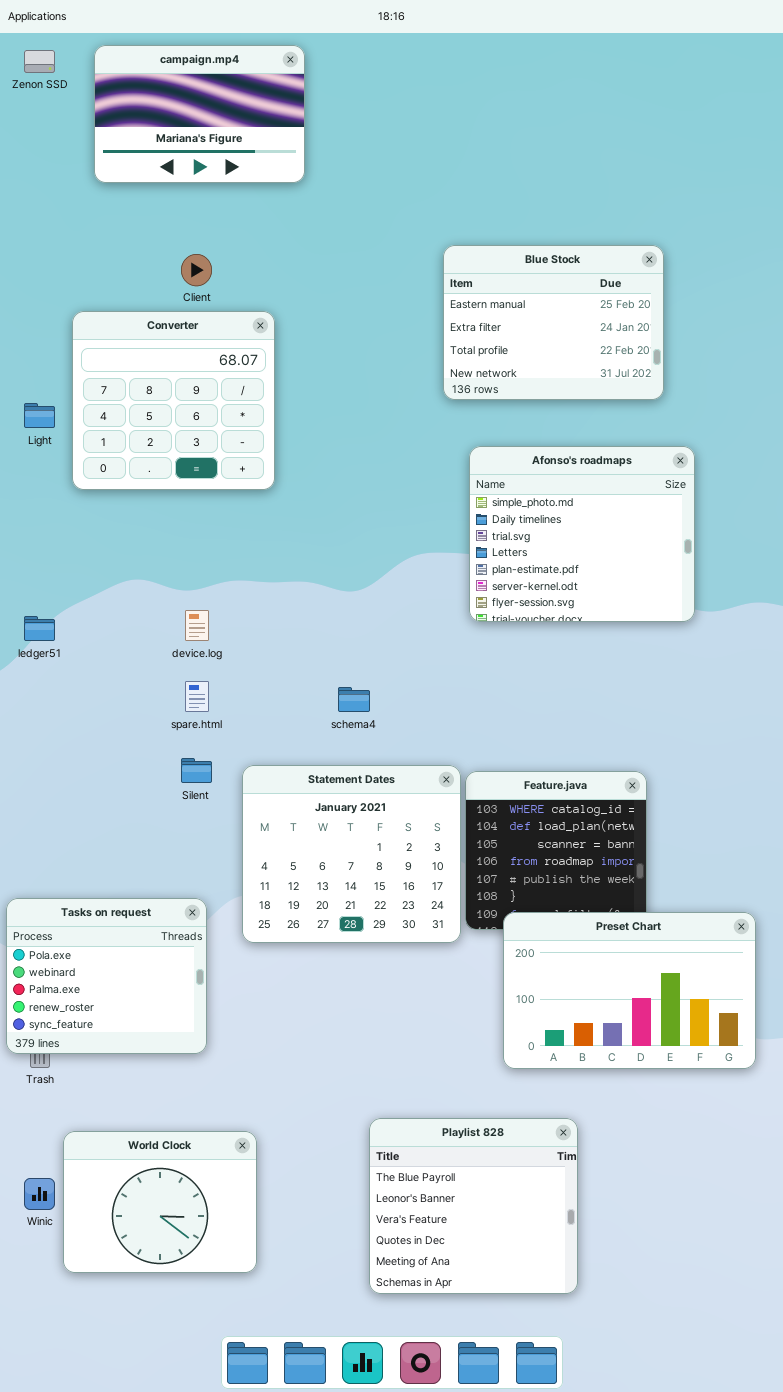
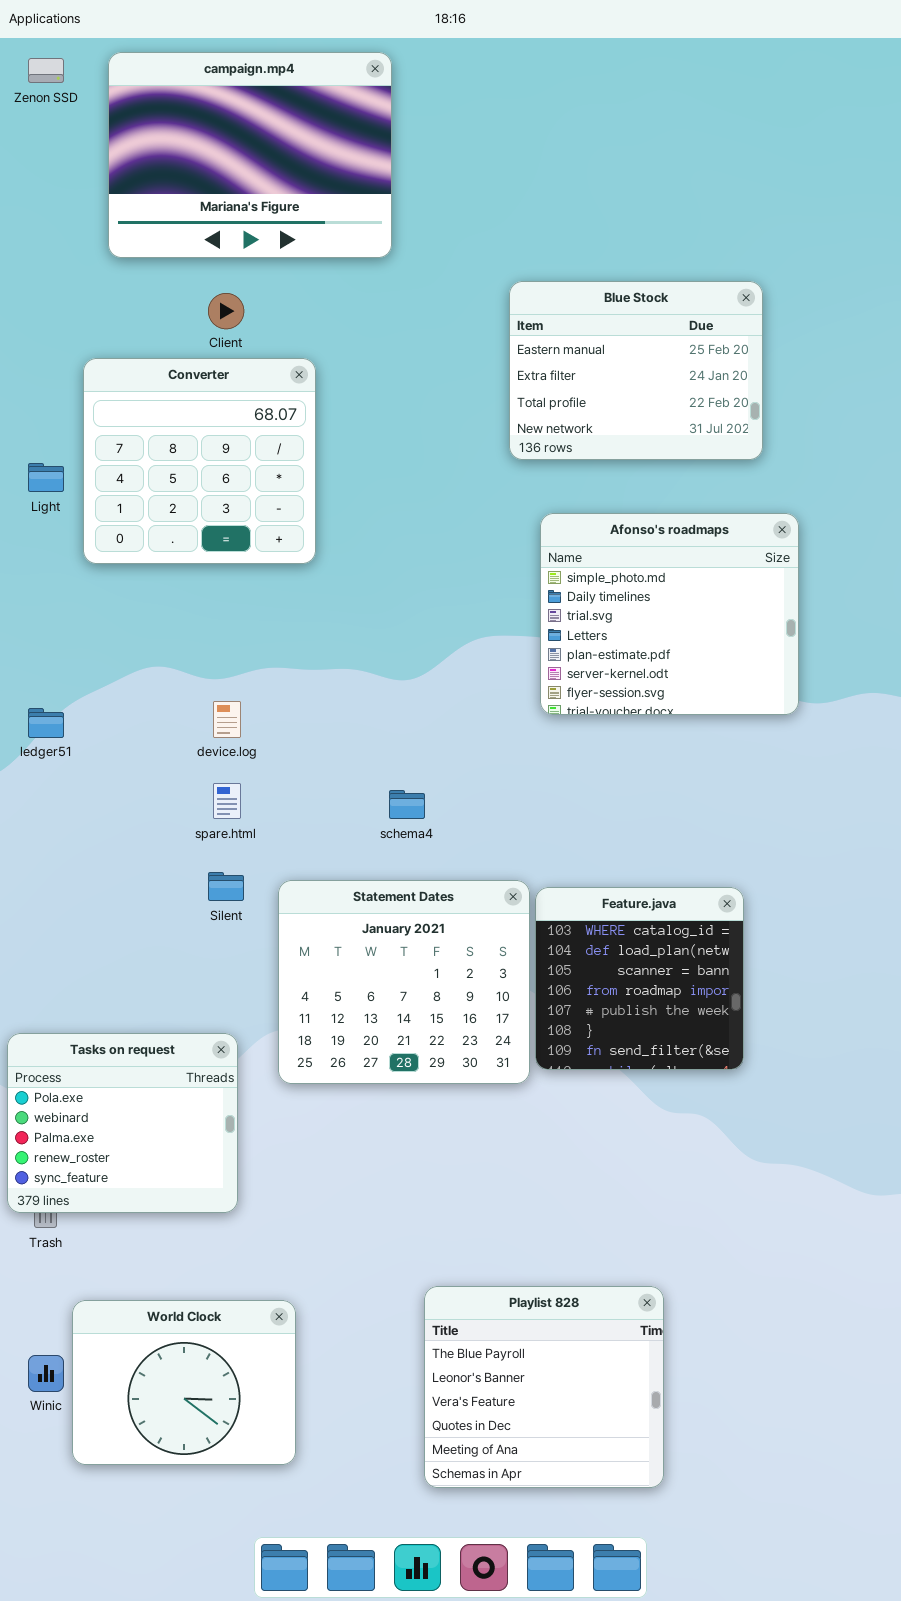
campaign.mp4: [94,45,305,183] -> [108,52,392,258], resized
Preset Chart: [503,912,756,1069] -> none, closed

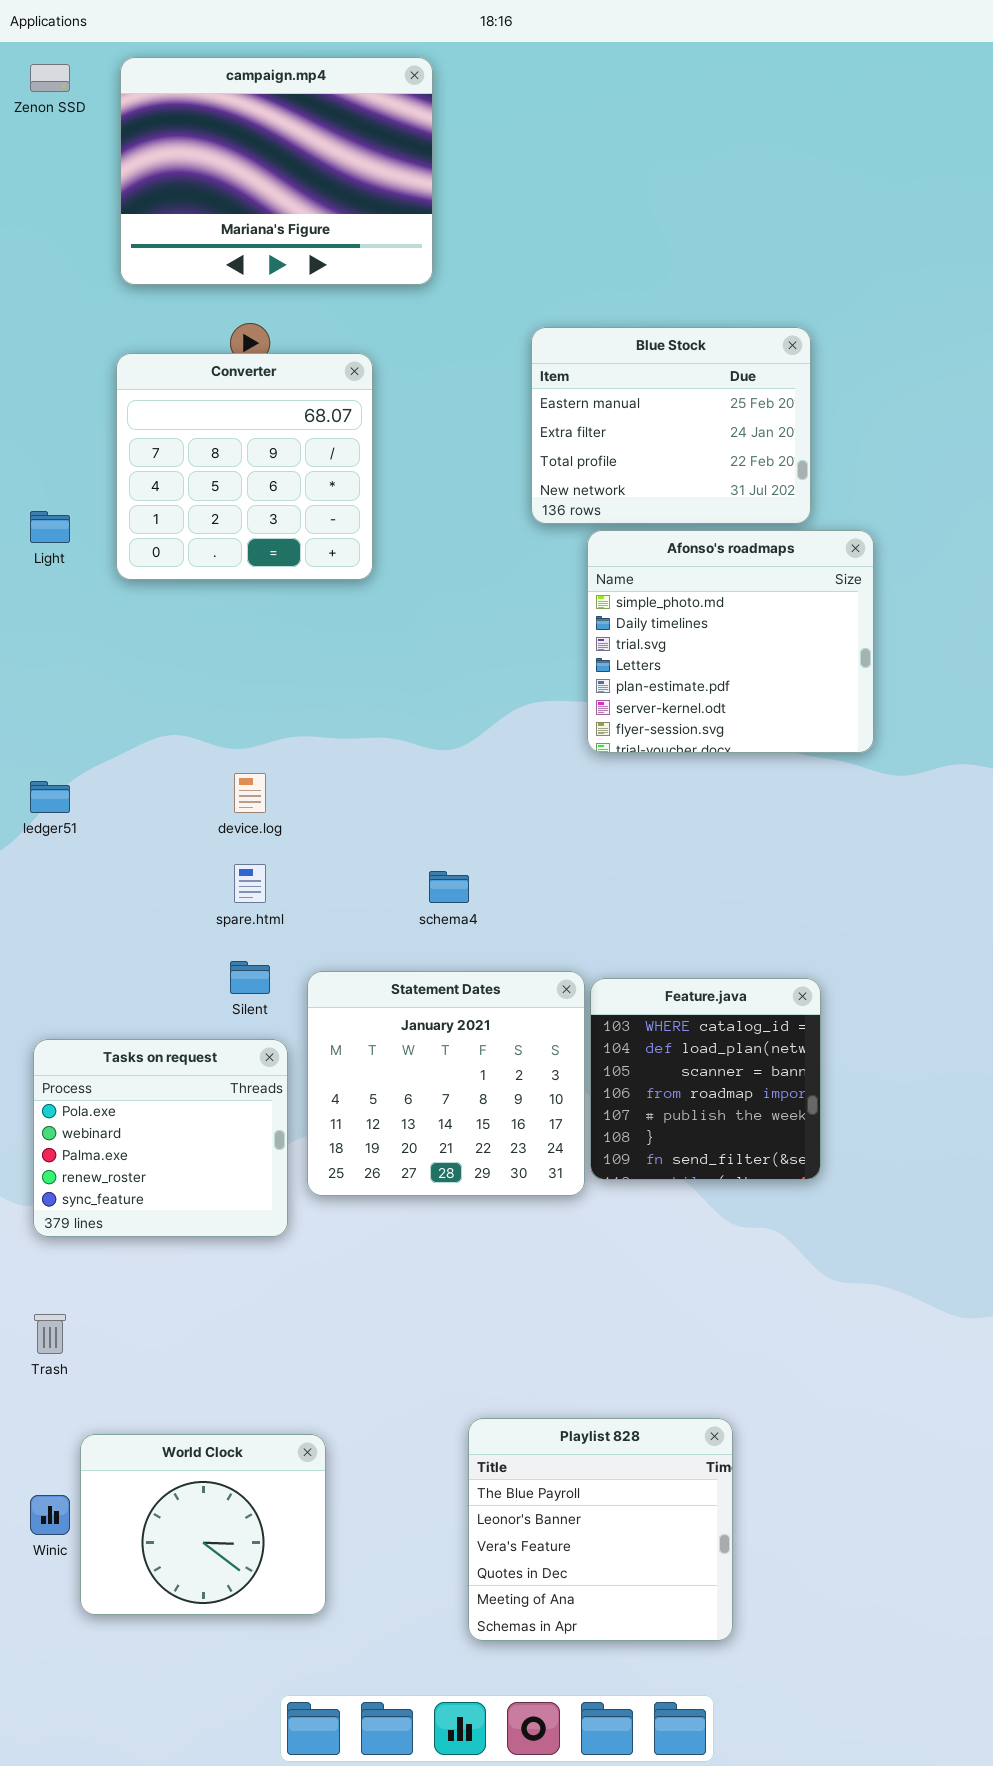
Blue Stock: [509,281,763,460] -> [531,327,811,524], moved
Converter: [83,358,316,564] -> [116,353,373,580], moved
Afonso's roadmaps: [540,513,799,715] -> [587,530,874,753], moved
Tasks on request: [7,1033,238,1213] -> [33,1039,288,1237], moved

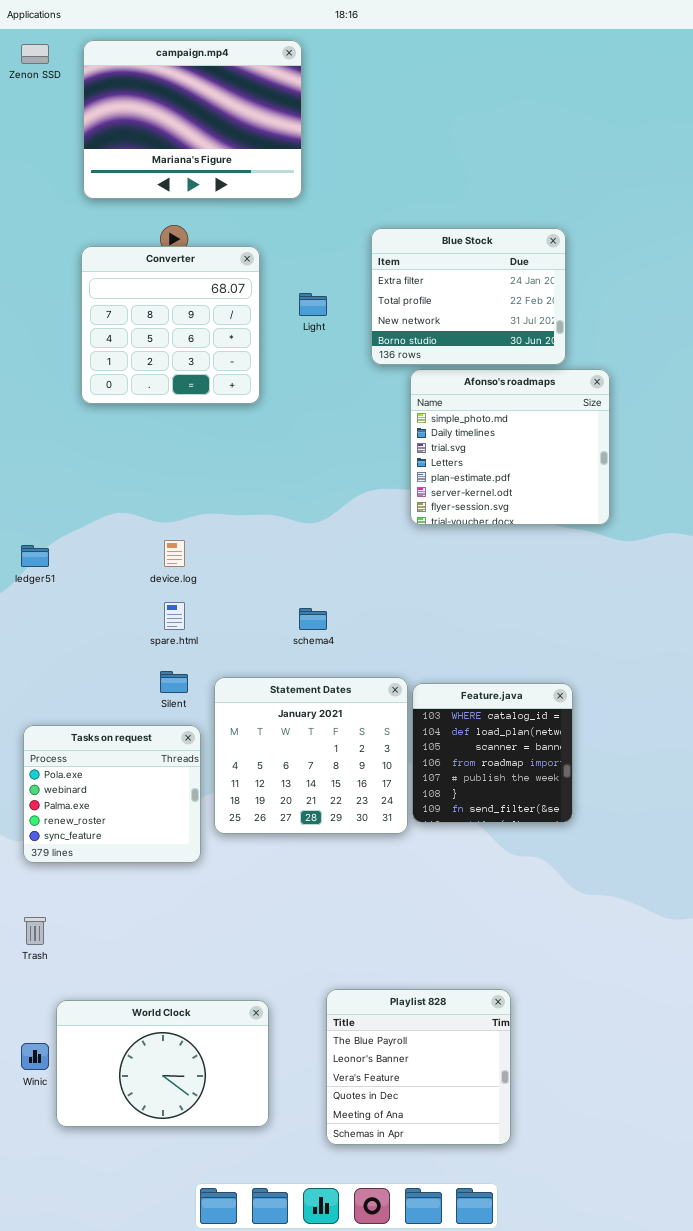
Blue Stock: [531,327,811,524] -> [371,228,566,365], scrolled down 1 row
Light: [30,511,70,543] -> [299,293,327,316], moved
World Clock: [80,1434,326,1615] -> [56,1000,269,1127], resized

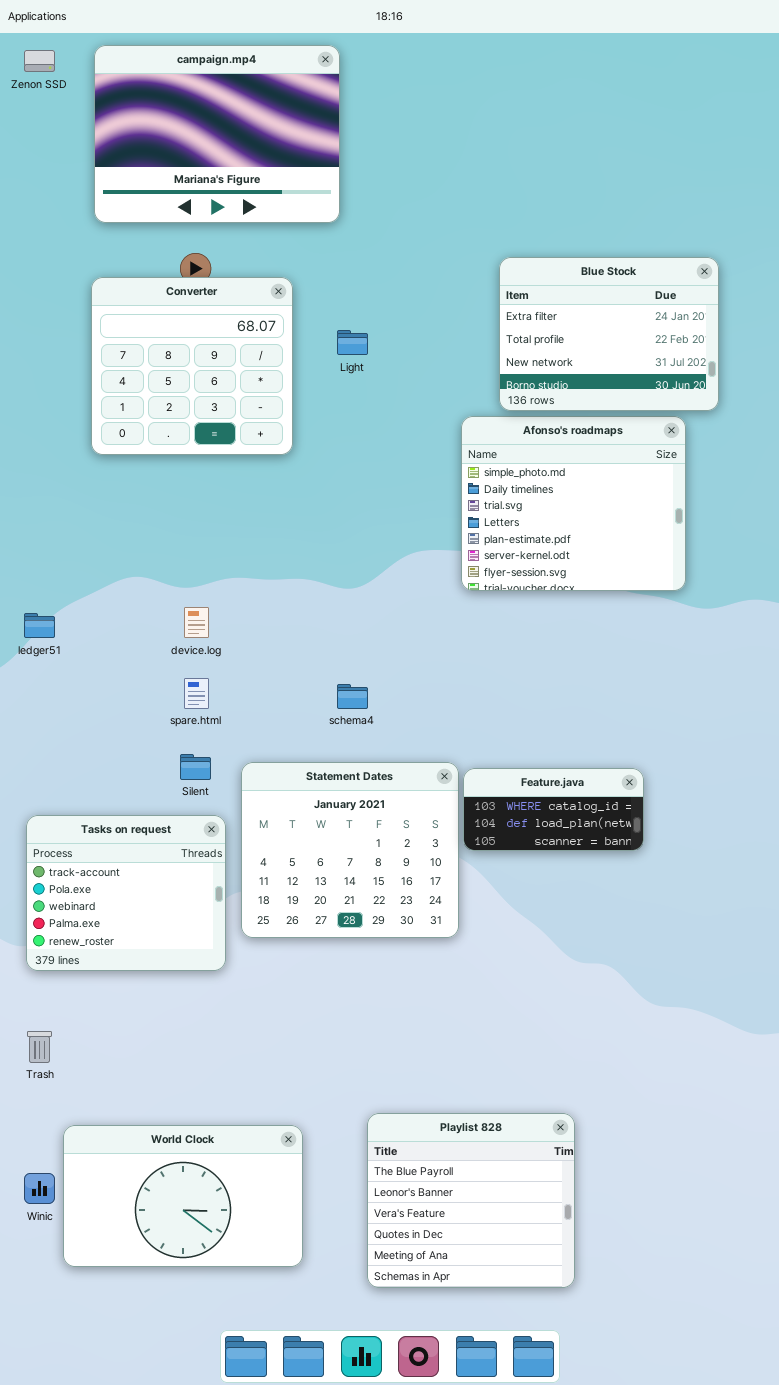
Blue Stock: [371,228,566,365] -> [499,257,719,411], moved
Feature.java: [412,683,573,823] -> [463,768,644,851], resized
Tasks on request: [23,725,201,863] -> [26,815,226,971], scrolled up 1 row

